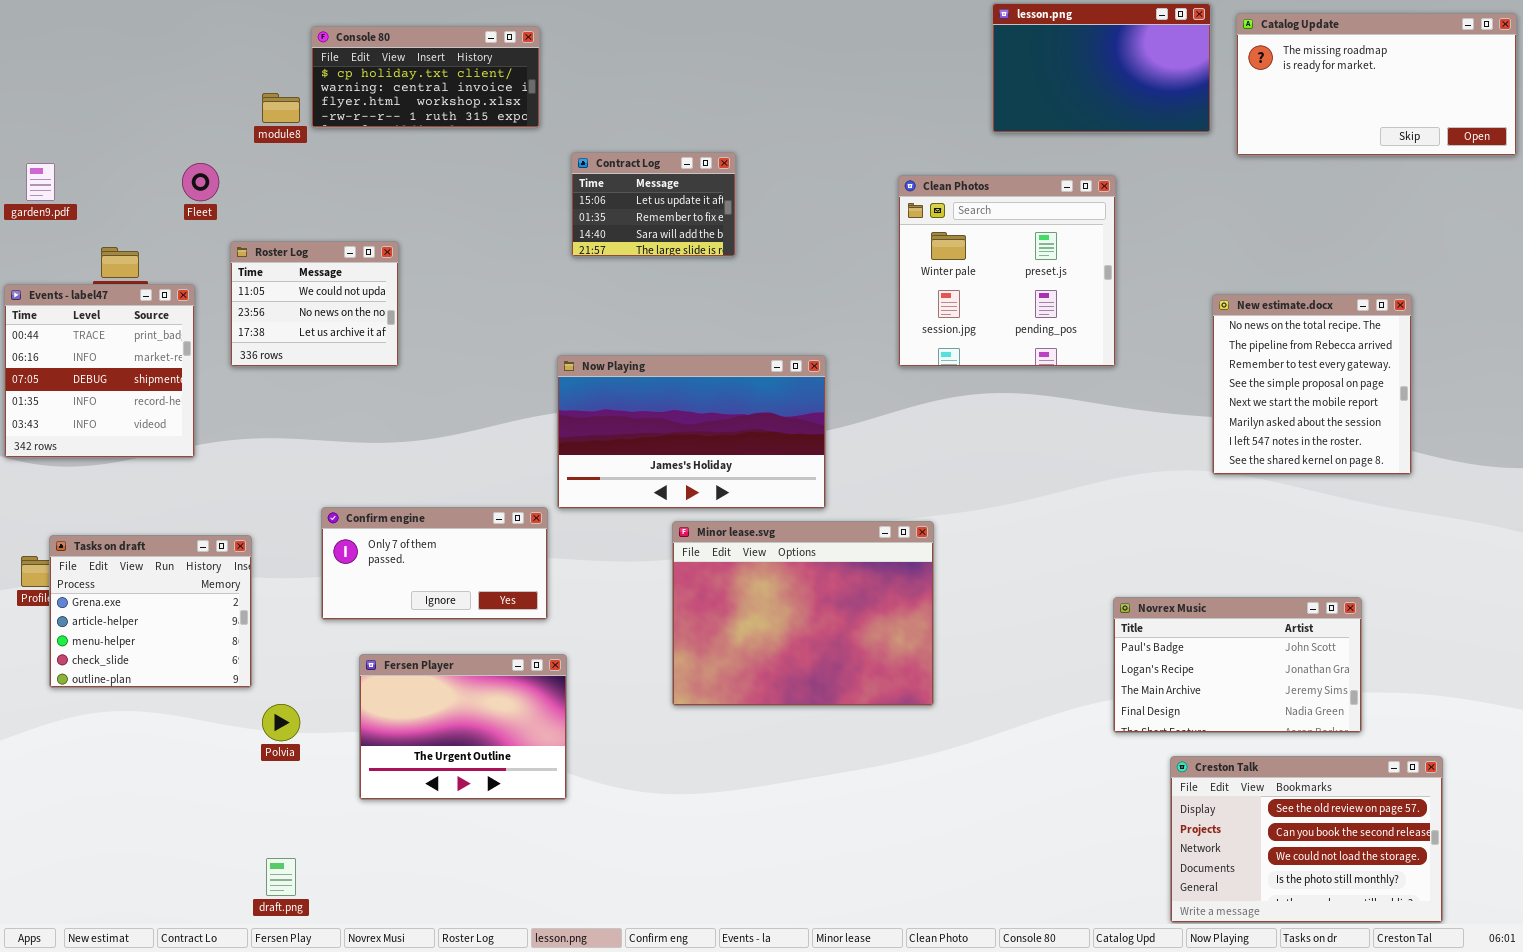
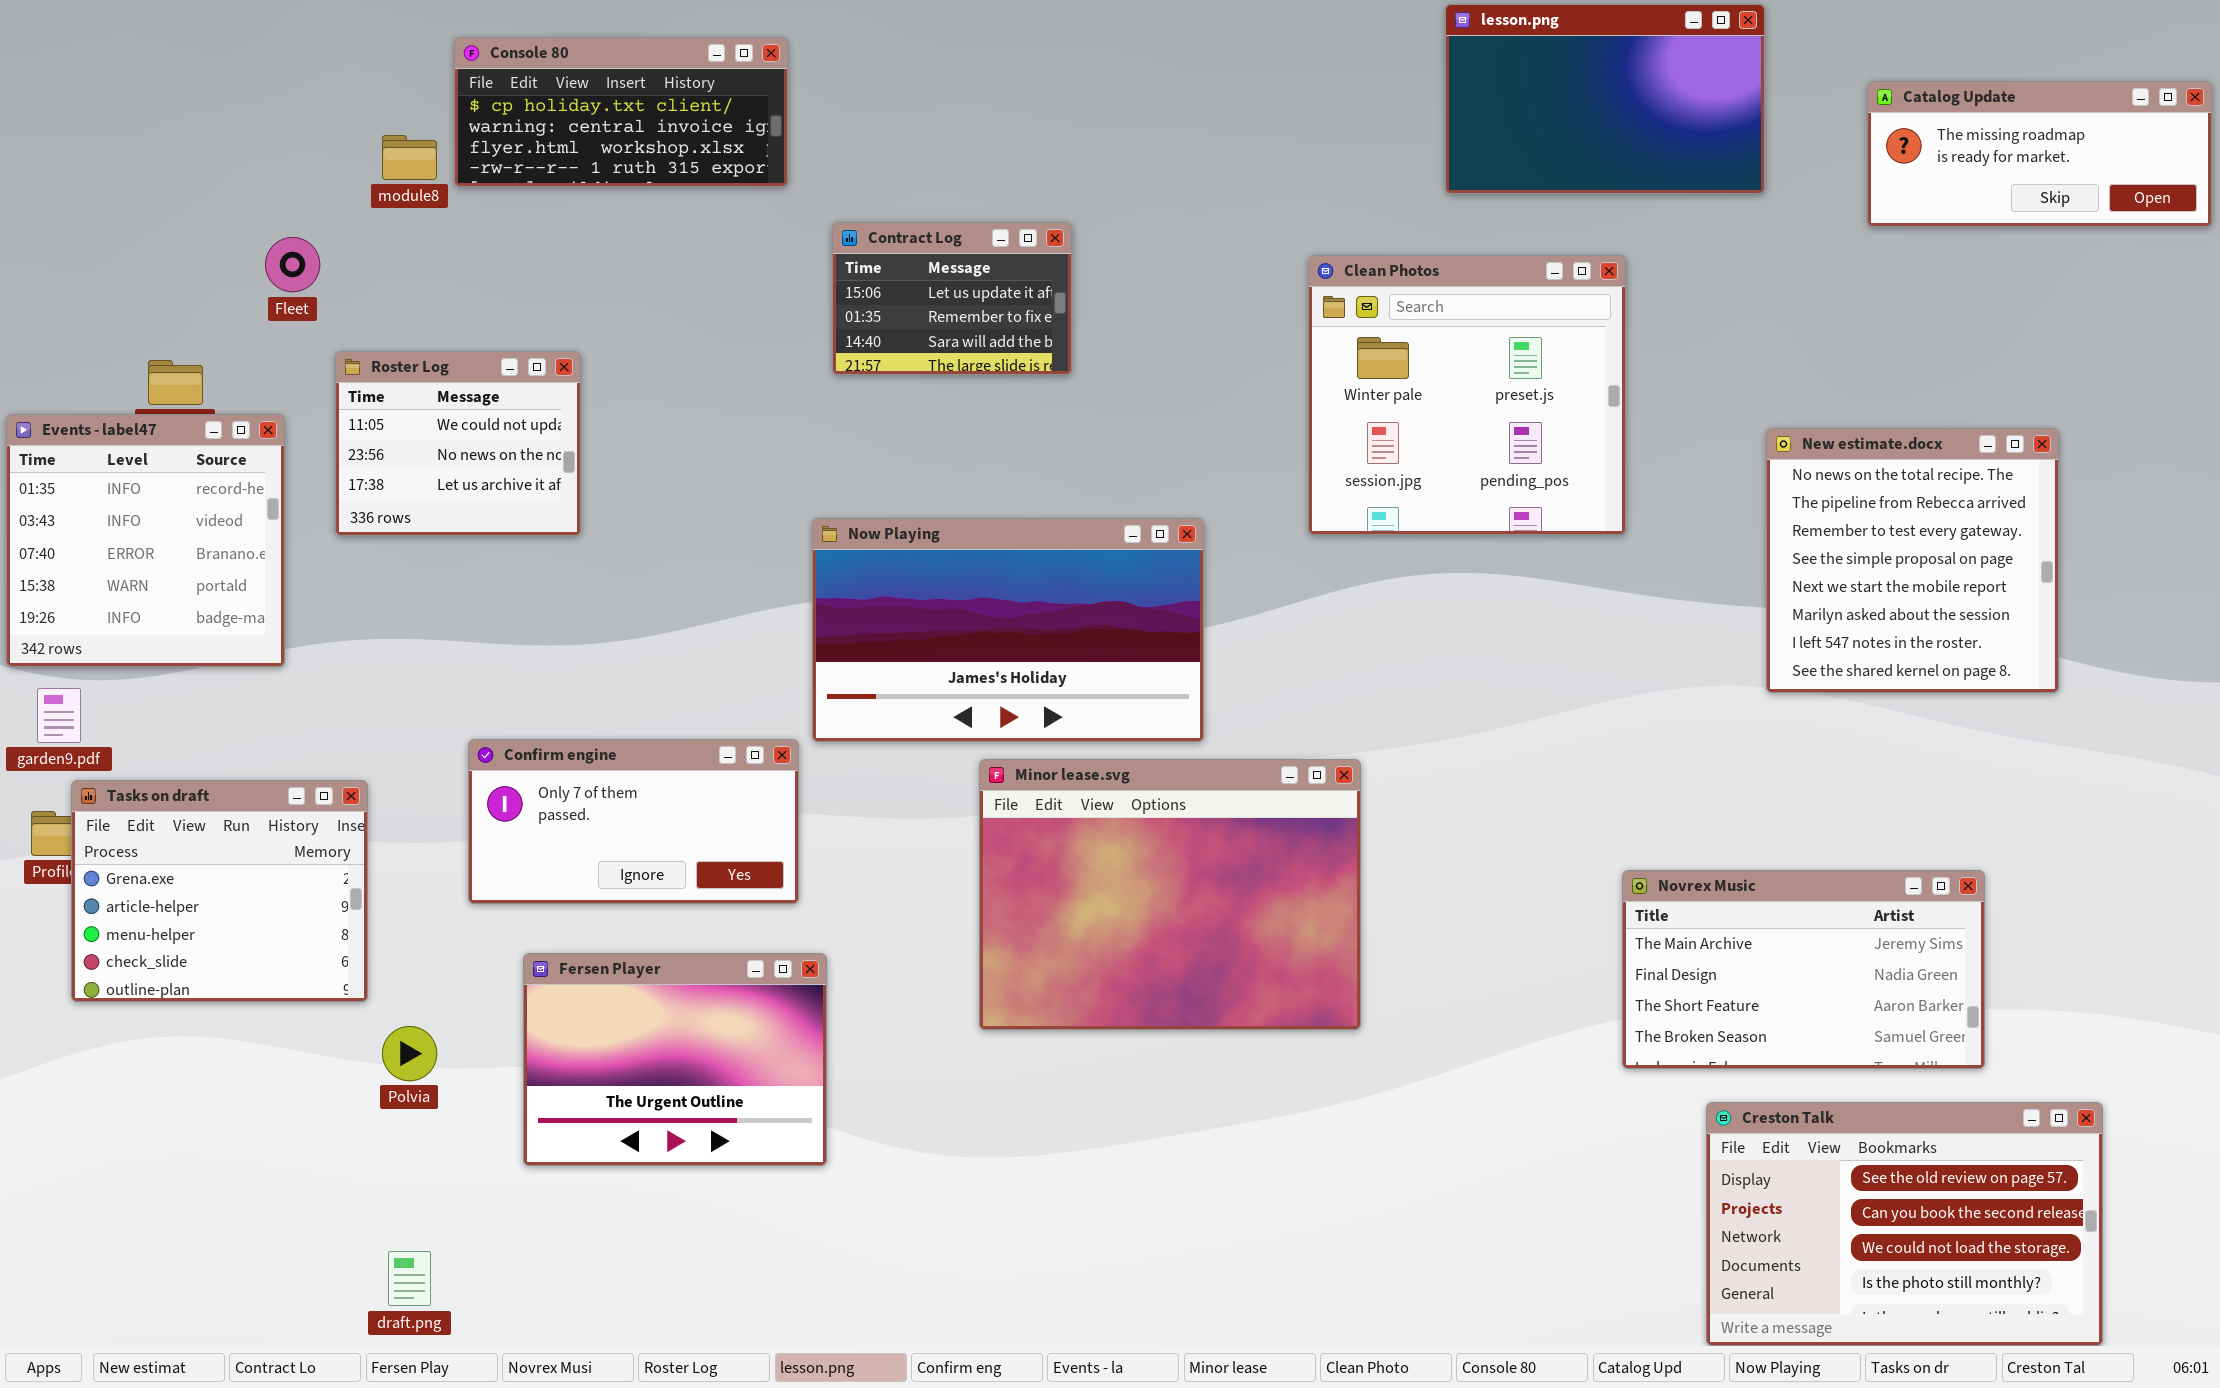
Catalog Update: [1236,13,1517,156] -> [1867,81,2212,227], resized
garden9.pdf: [26,163,55,201] -> [37,688,81,743], moved
Events - label47: [4,284,195,458] -> [6,414,285,667], scrolled down 3 rows
Novrex Music: [1113,597,1362,733] -> [1622,870,1985,1069], scrolled down 2 rows

